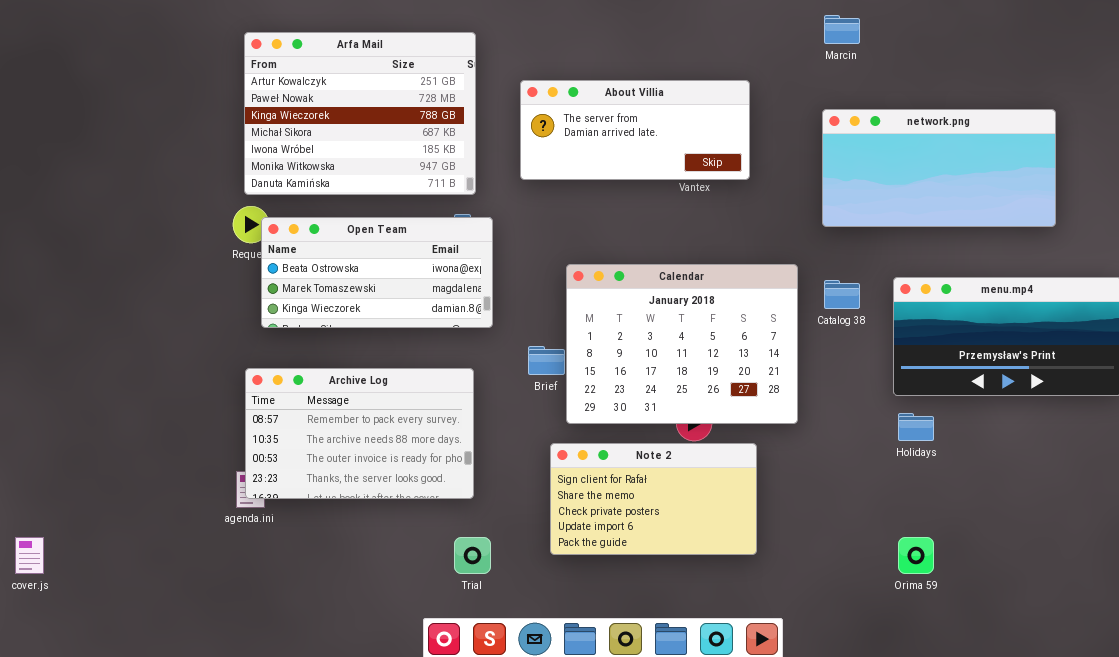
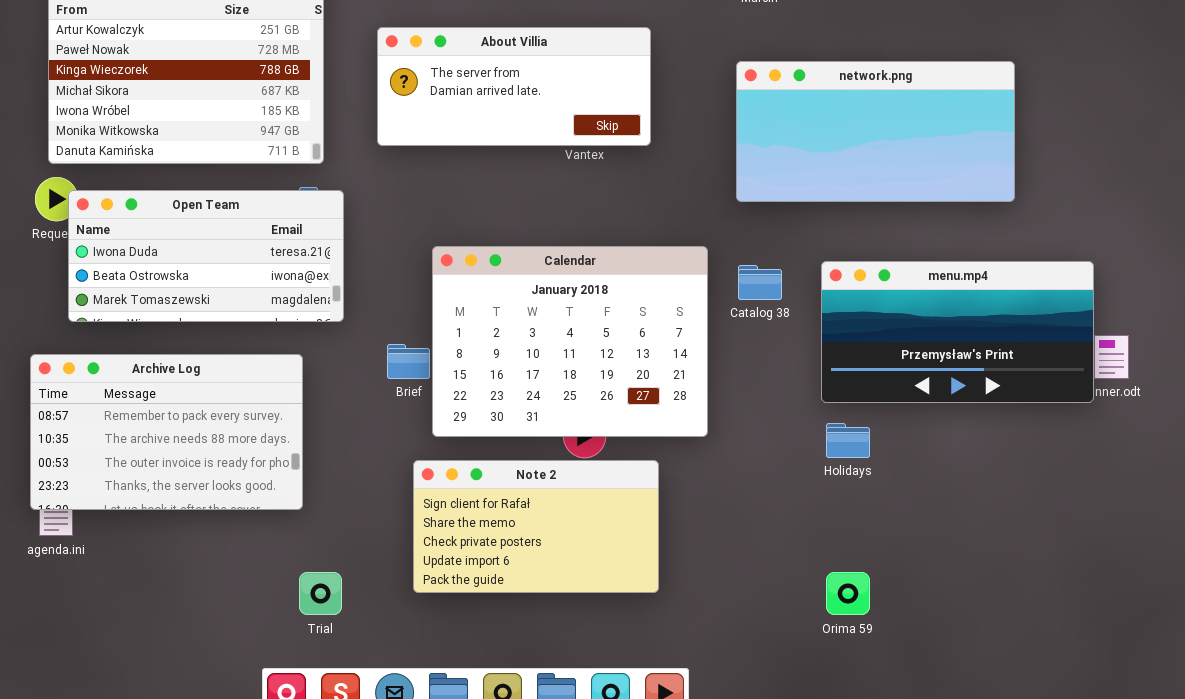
Open Team: [261,217,493,328] -> [68,190,344,322], scrolled up 1 row
Archive Log: [245,368,474,499] -> [30,354,303,510], moved

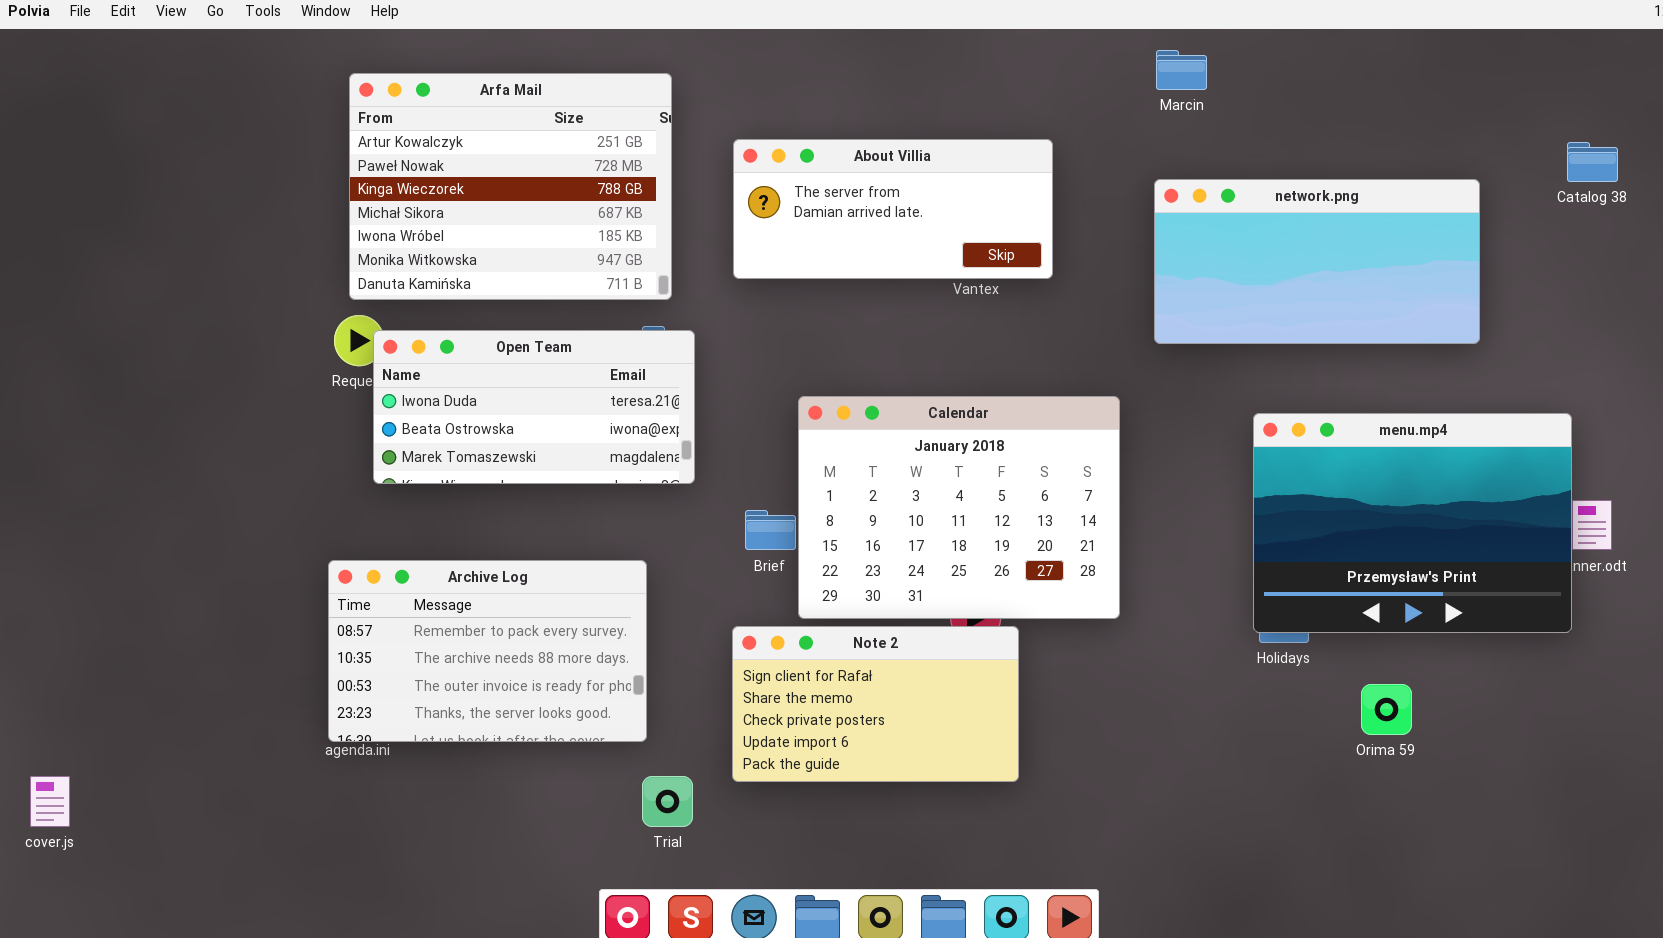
menu.mp4: [821,261,1094,403] -> [1253,413,1572,633], resized
Catalog 38: [738,265,782,300] -> [1567,142,1618,182], moved
Archive Log: [30,354,303,510] -> [328,560,647,742], moved
Note 2: [413,460,659,593] -> [732,626,1019,782], moved
Orima 59: [826,572,870,615] -> [1361,684,1412,735], moved

